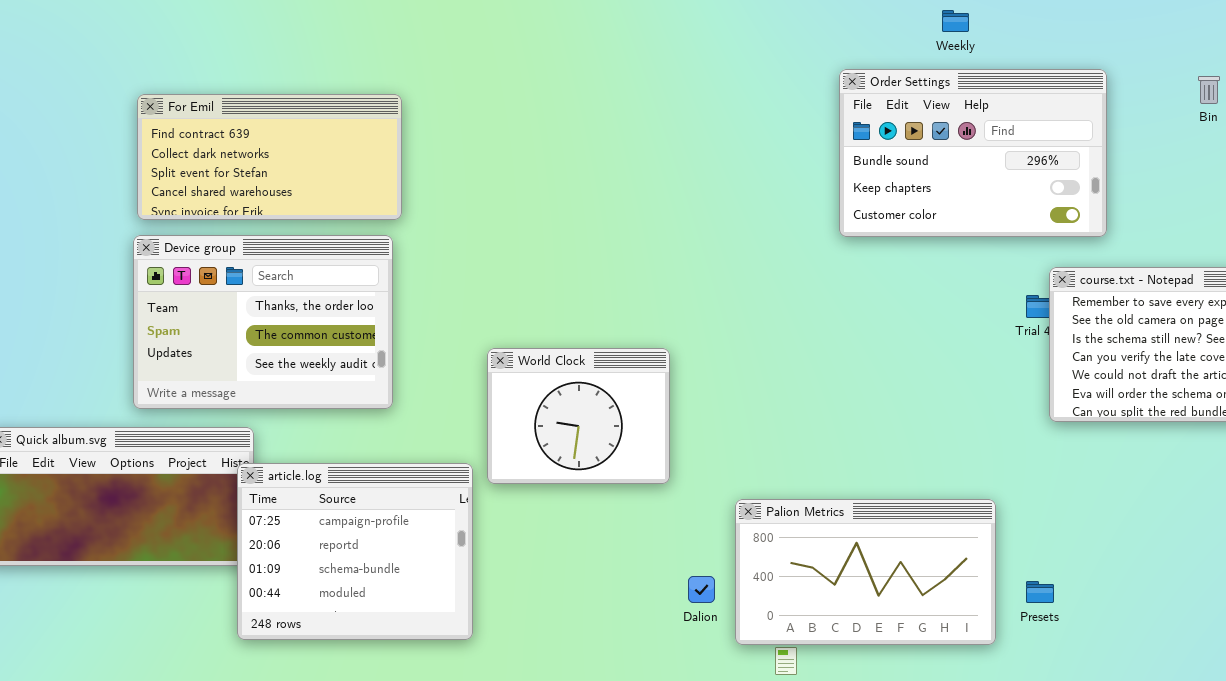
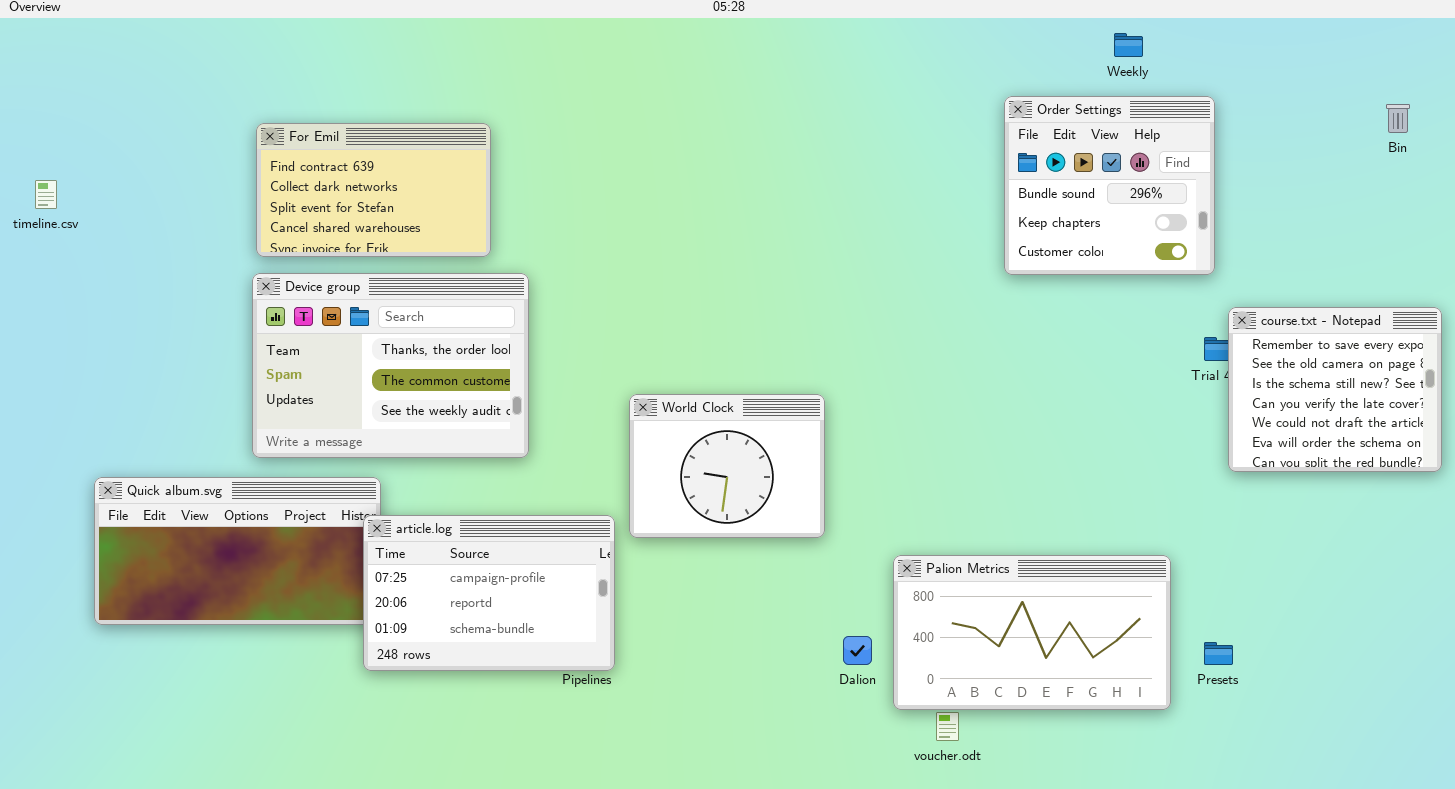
Order Settings: [839,69,1107,237] -> [1004,96,1215,275], resized
For Emil: [137,94,402,220] -> [256,123,491,257], resized
article.log: [237,463,473,640] -> [363,515,615,671], resized

